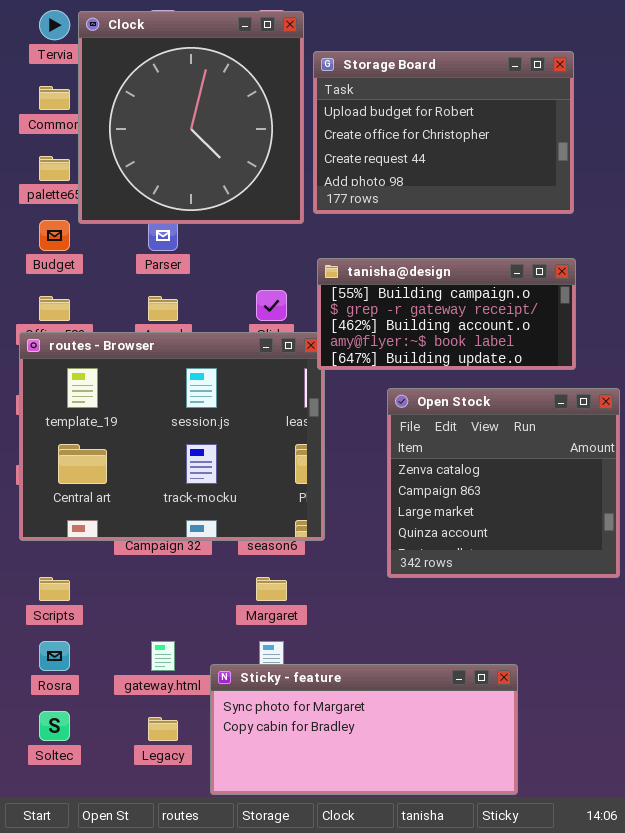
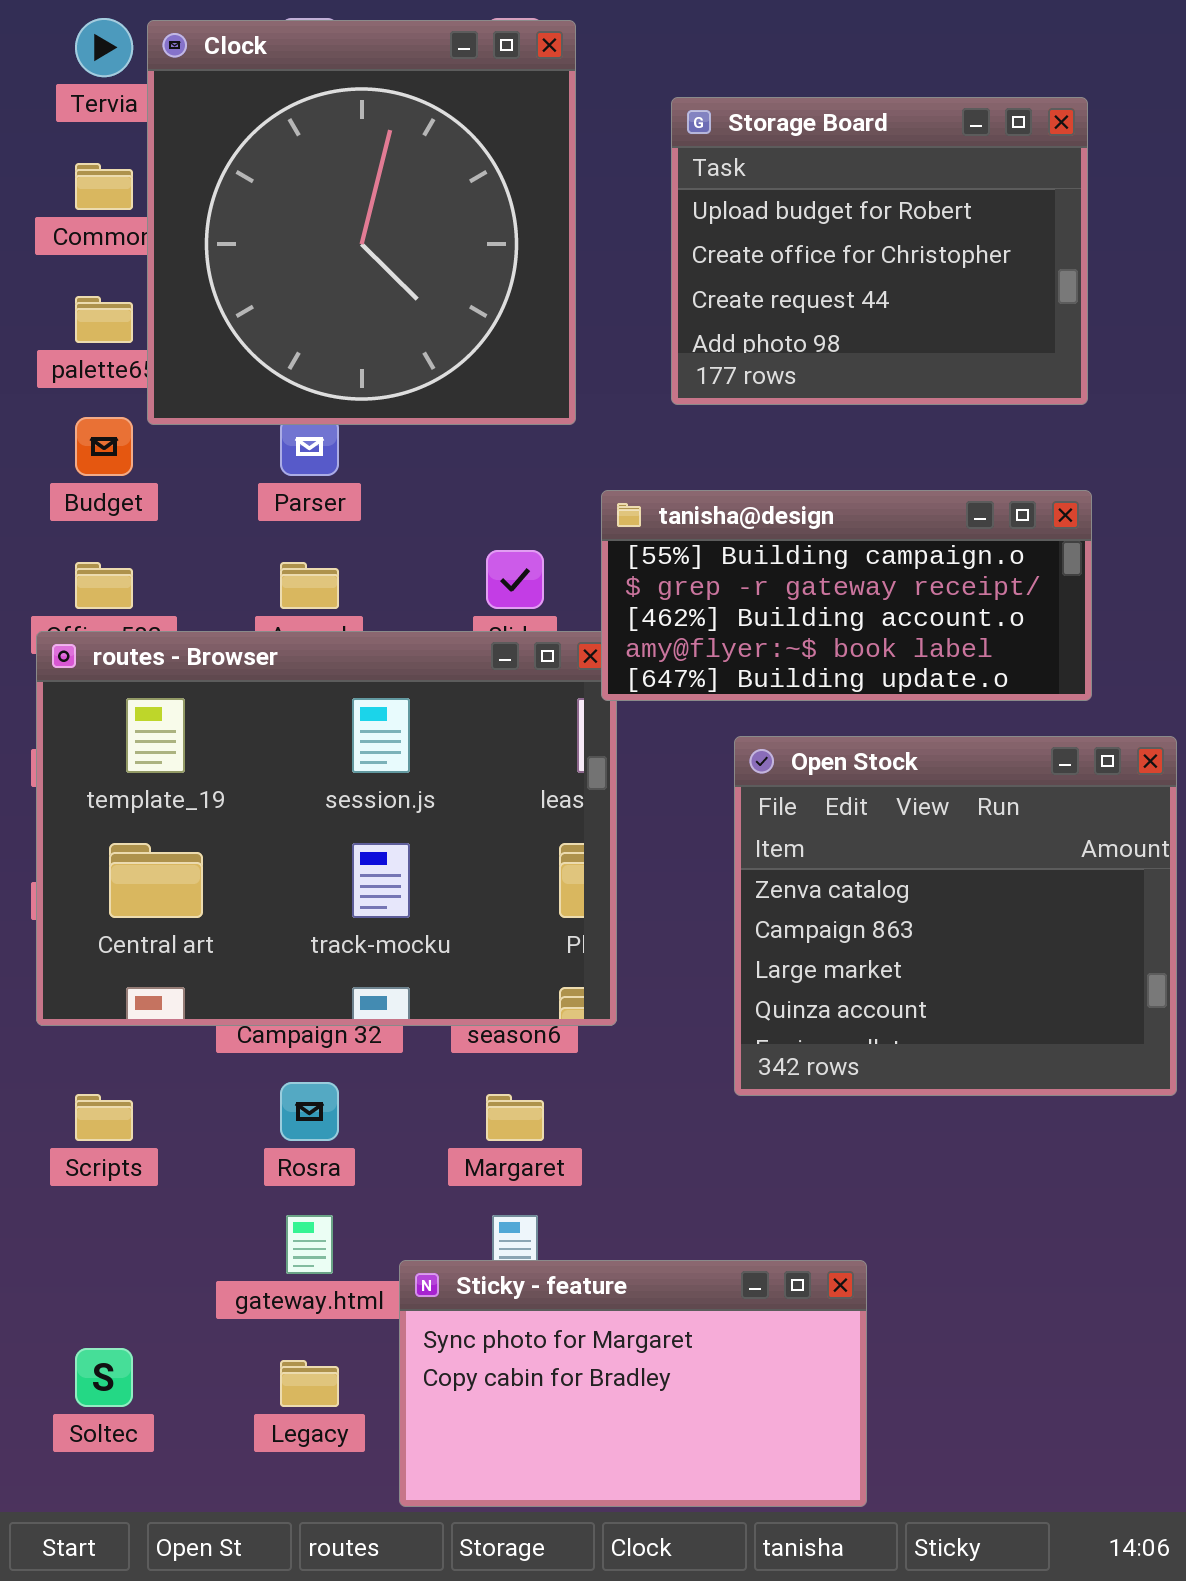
Storage Board: [313,51,574,214] -> [671,97,1088,405], resized
Rosra: [39,641,70,671] -> [280,1082,339,1141], moved
Sticky - feature: [210,664,518,795] -> [399,1260,867,1507], resized

